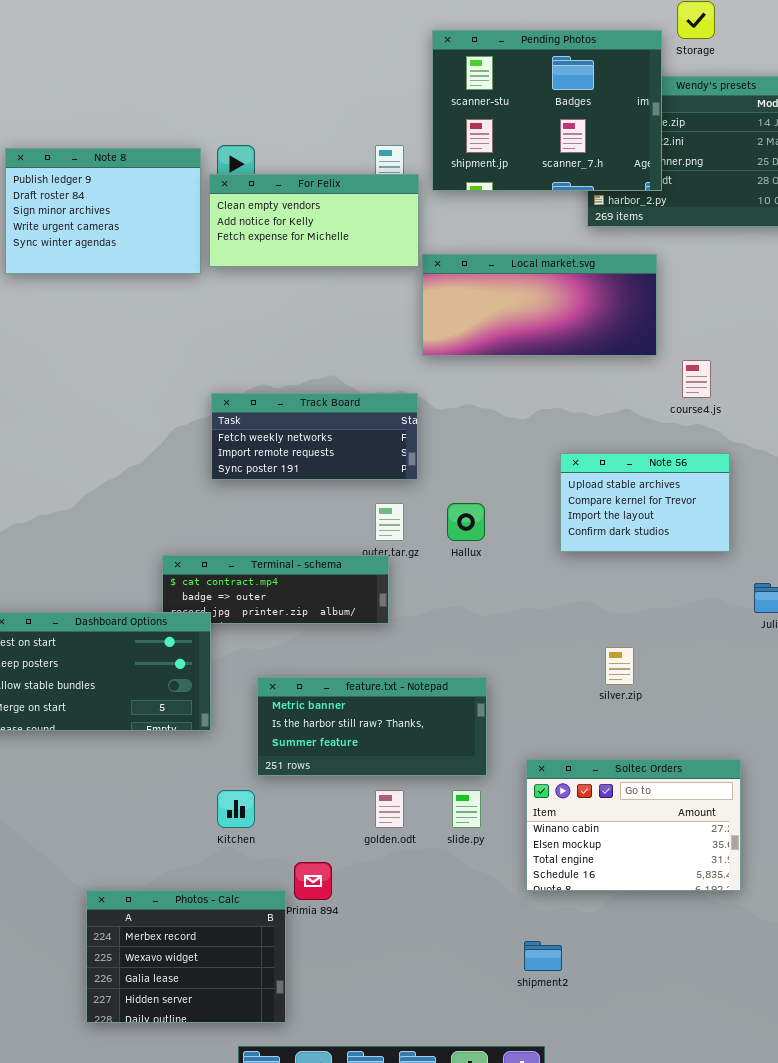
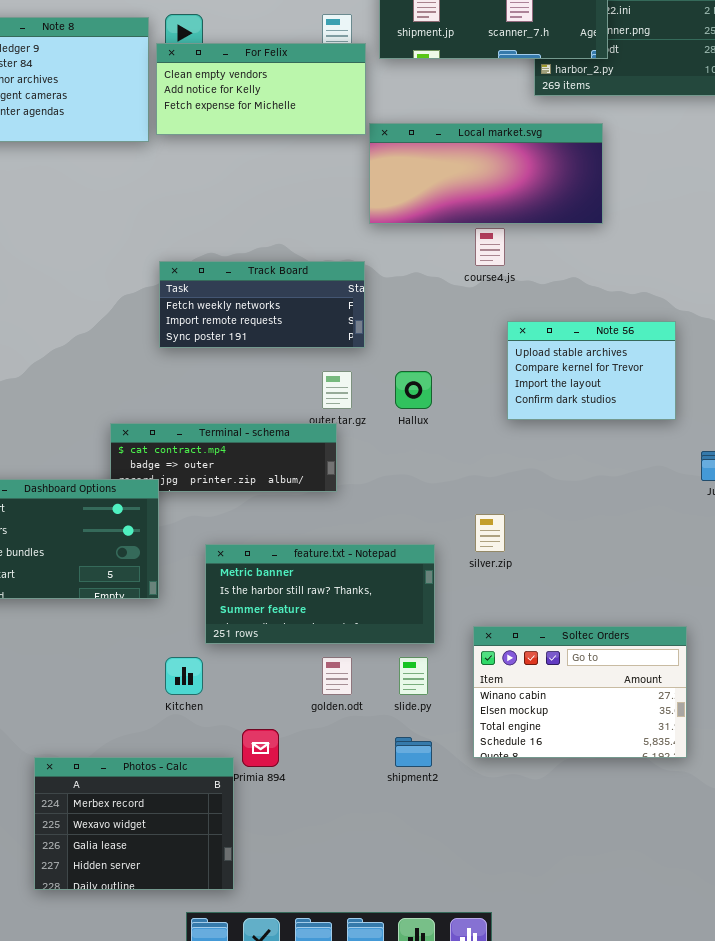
course4.js: [682,360,711,398] -> [475,228,505,266], moved
silver.zip: [605,647,634,685] -> [475,514,505,552], moved
shipment2: [524,941,562,971] -> [395,737,432,767], moved

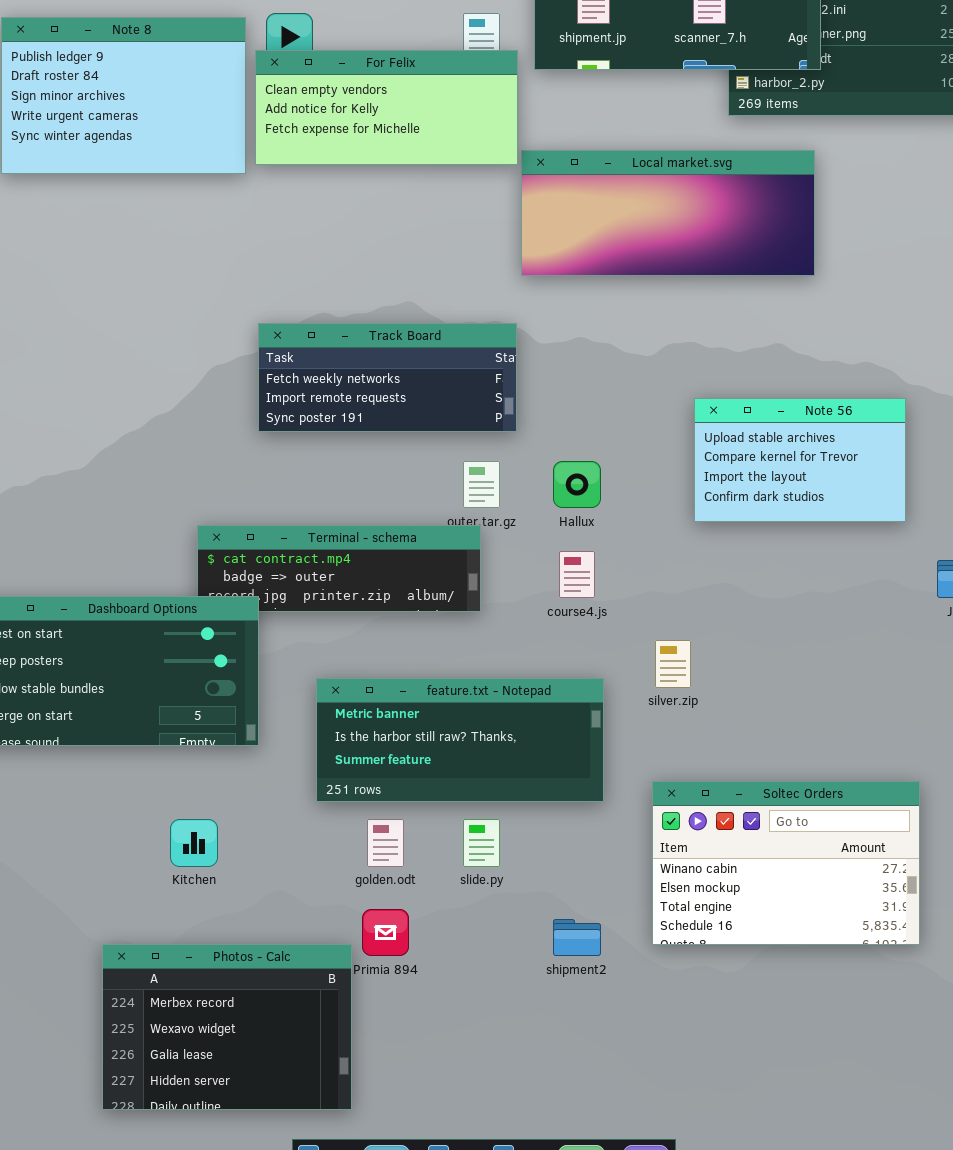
course4.js: [475,228,505,266] -> [559,551,595,598], moved
Kitchen: [165,657,203,695] -> [170,819,218,867], moved
golden.odt: [322,657,352,695] -> [367,819,404,867], moved
slide.py: [399,657,428,695] -> [463,819,500,867], moved

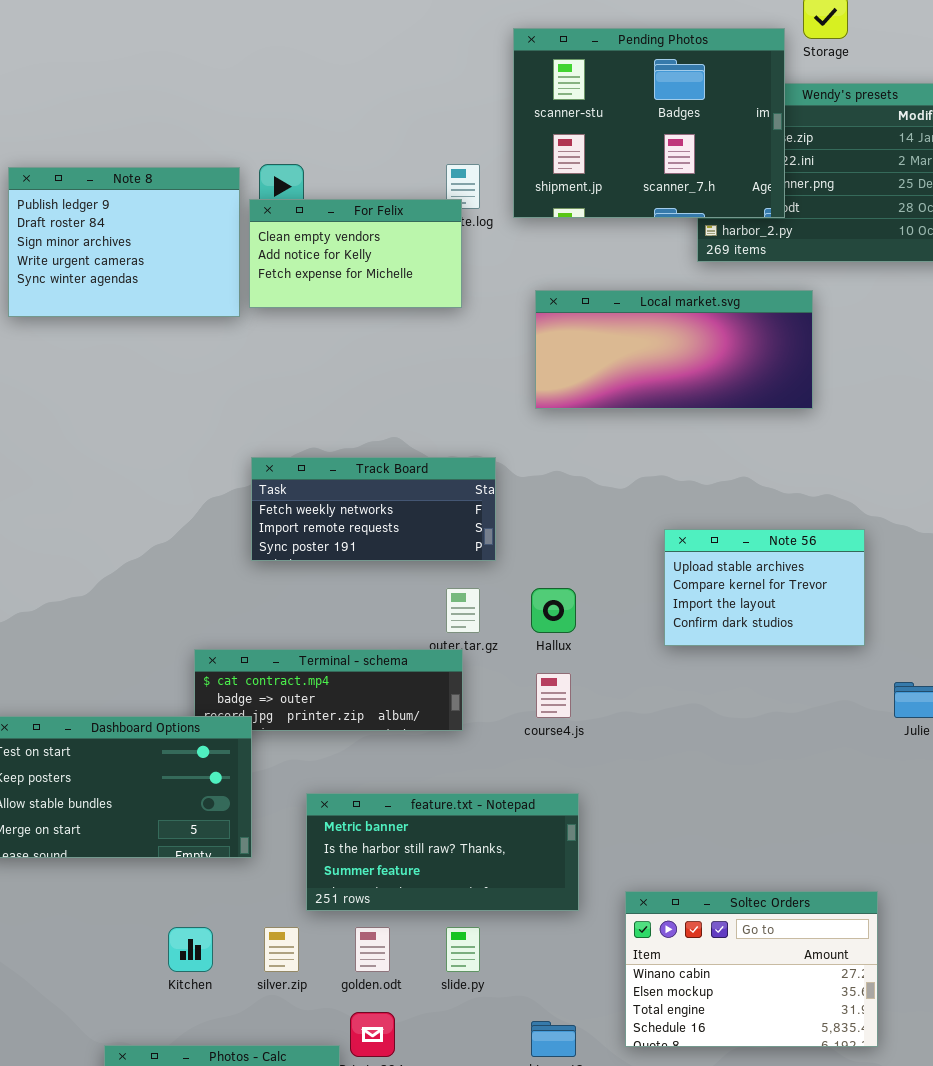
For Felix: [255,50,518,165] -> [249,199,462,308], resized
Local market.svg: [521,150,815,276] -> [535,290,813,409], moved
silver.zip: [655,640,691,688] -> [264,927,299,972], moved

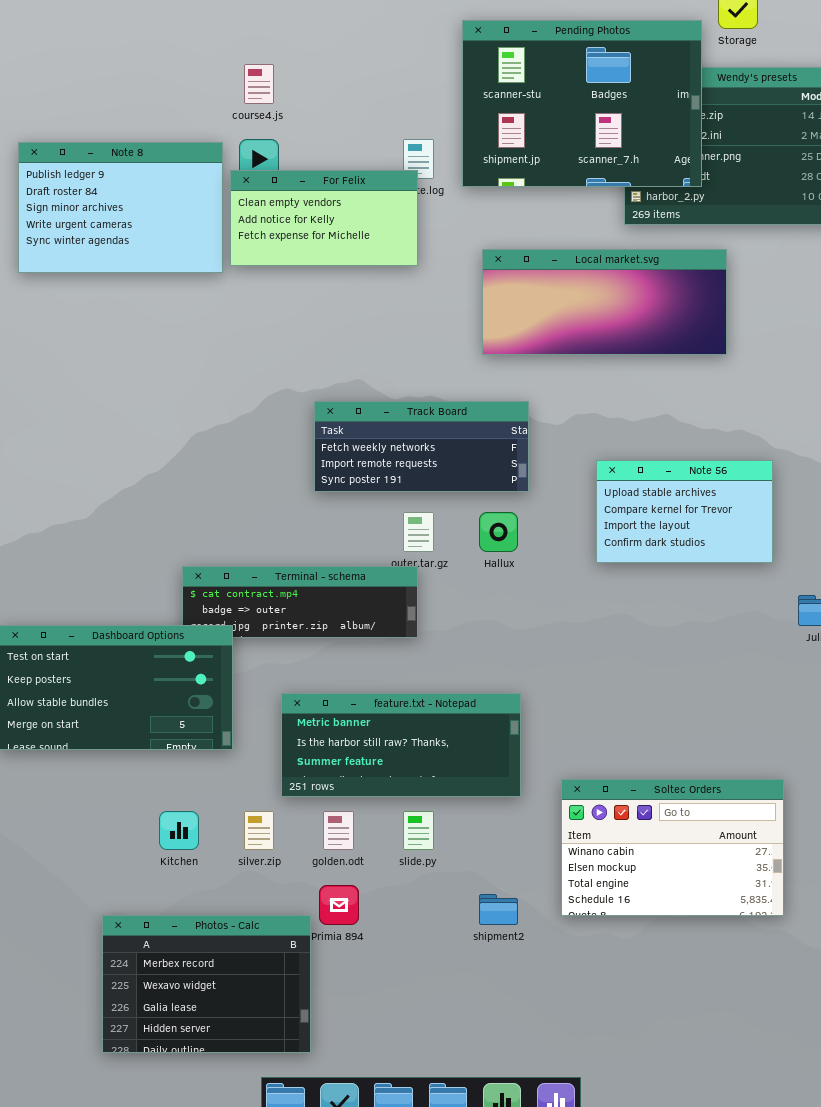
Track Board: [251,457,496,561] -> [314,401,529,492], moved
course4.js: [536,673,571,718] -> [244,64,274,104], moved

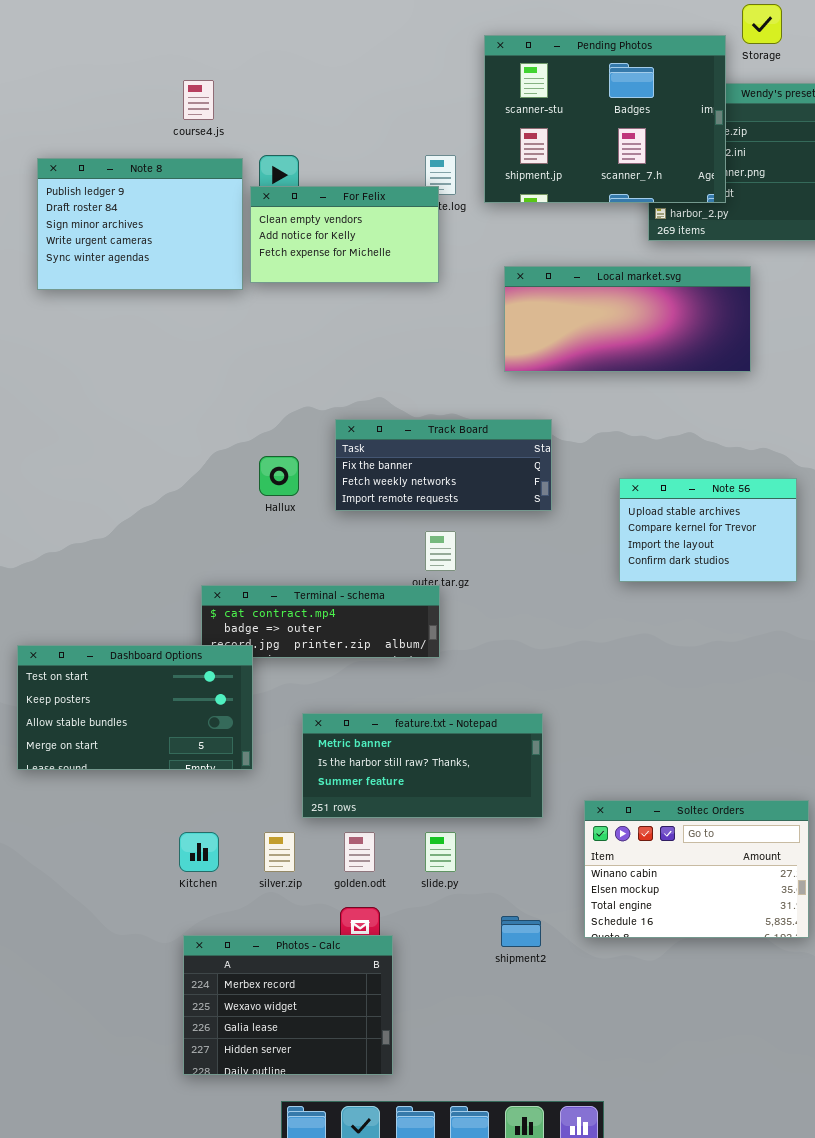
course4.js: [244,64,274,104] -> [183,80,214,120], moved
Track Board: [314,401,529,492] -> [335,419,552,511], scrolled up 1 row
Hallux: [479,512,518,552] -> [259,456,299,496], moved
Photos - Calc: [102,915,311,1053] -> [183,935,393,1075], moved

